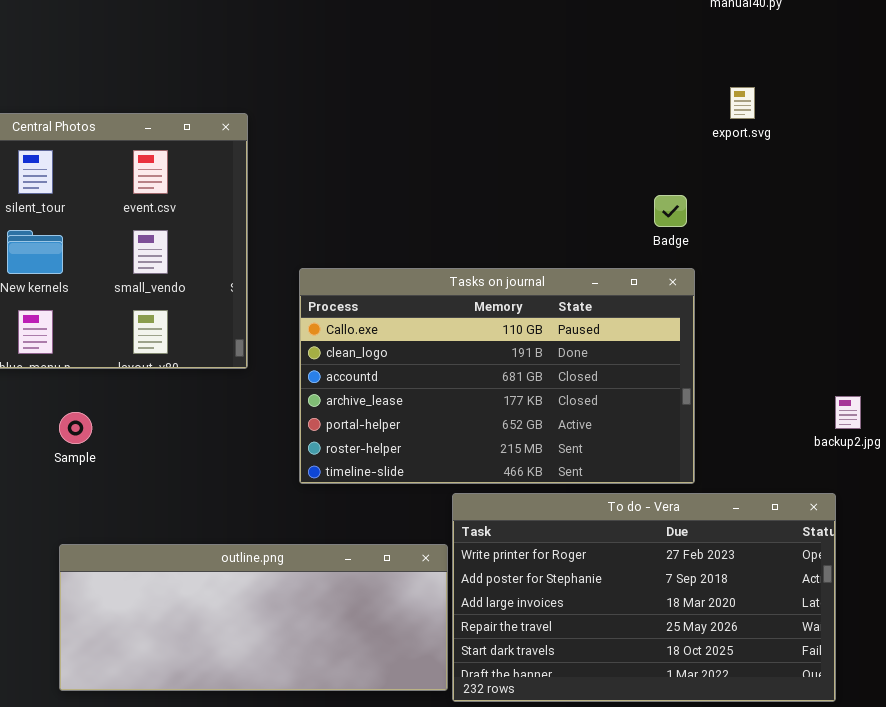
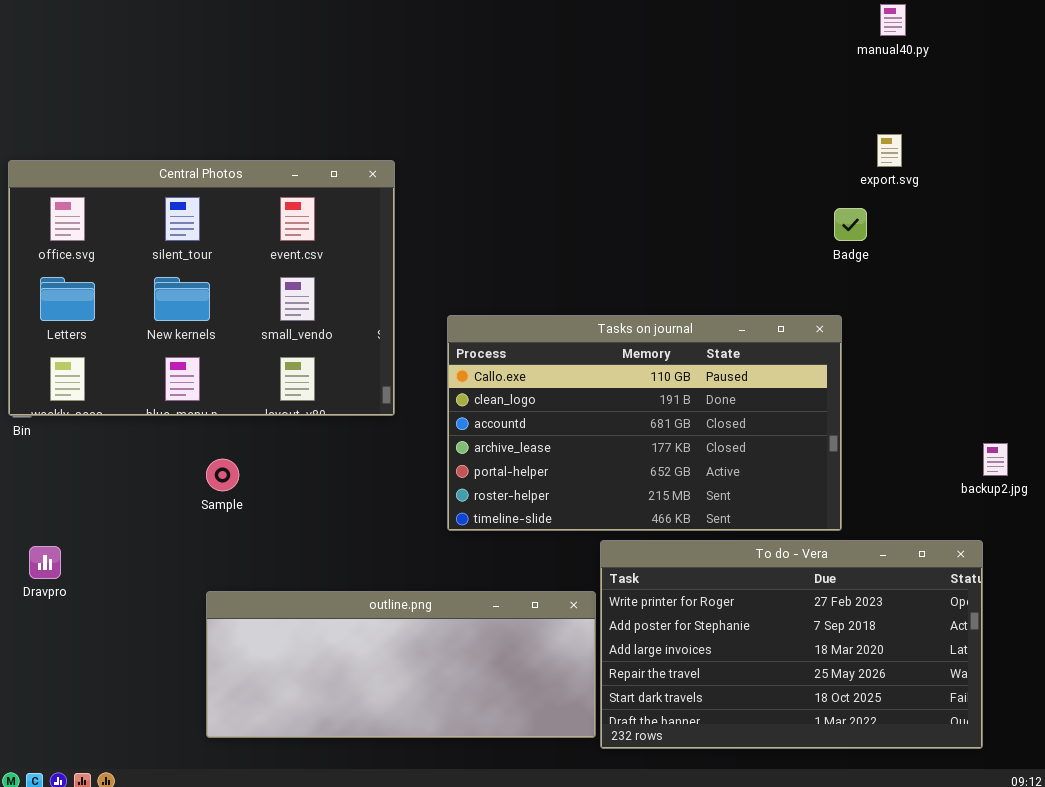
Badge: [654,195,687,227] -> [834,208,867,241], moved

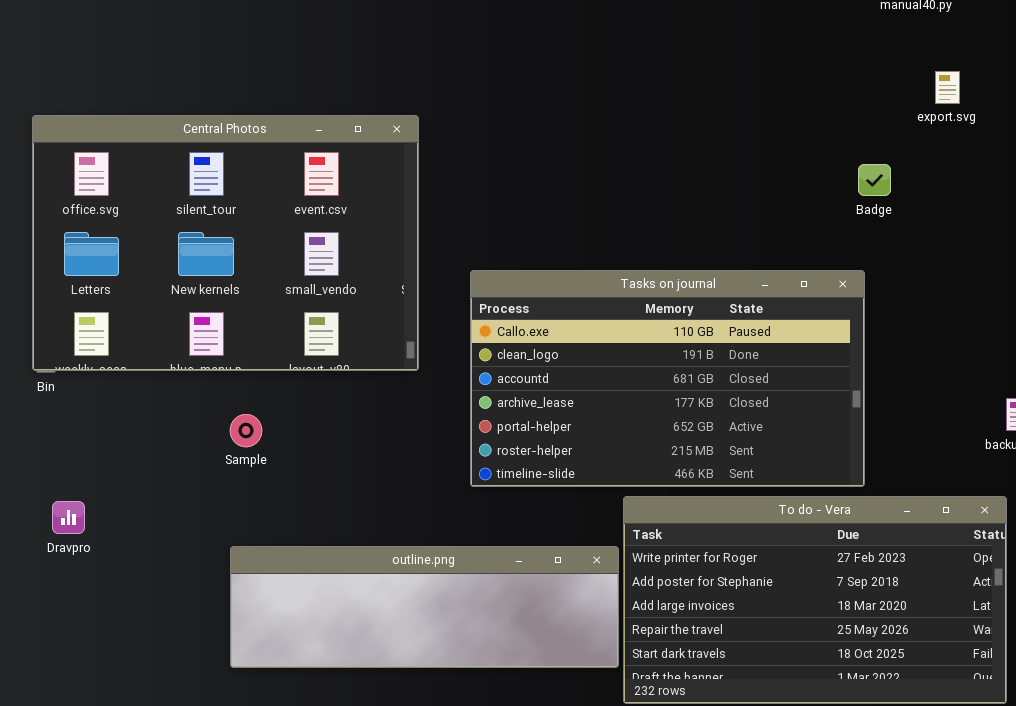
export.svg: [877,134,902,167] -> [935,71,960,104], moved
outline.png: [206,591,596,738] -> [230,546,619,668], resized

